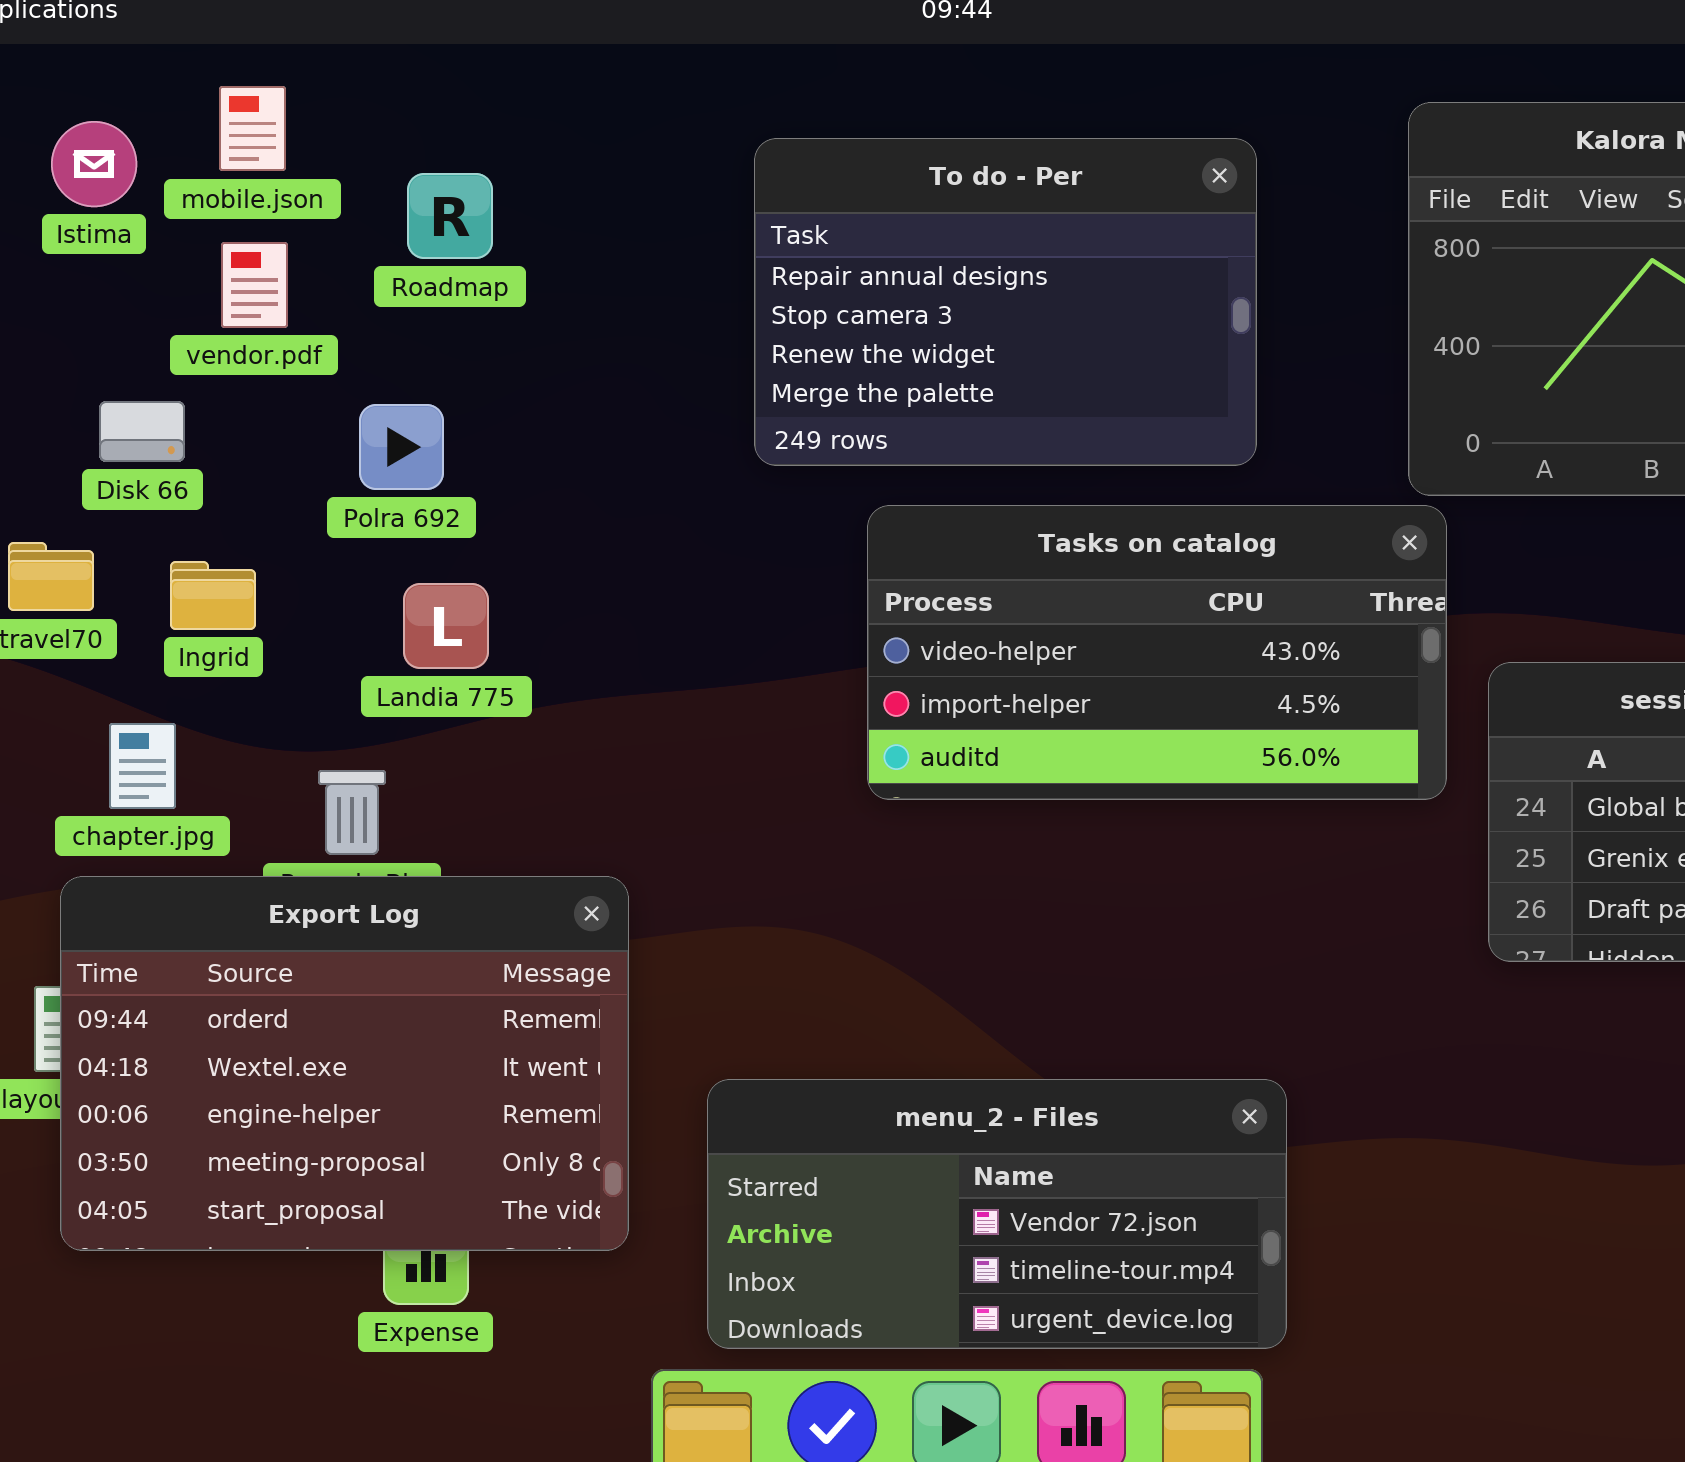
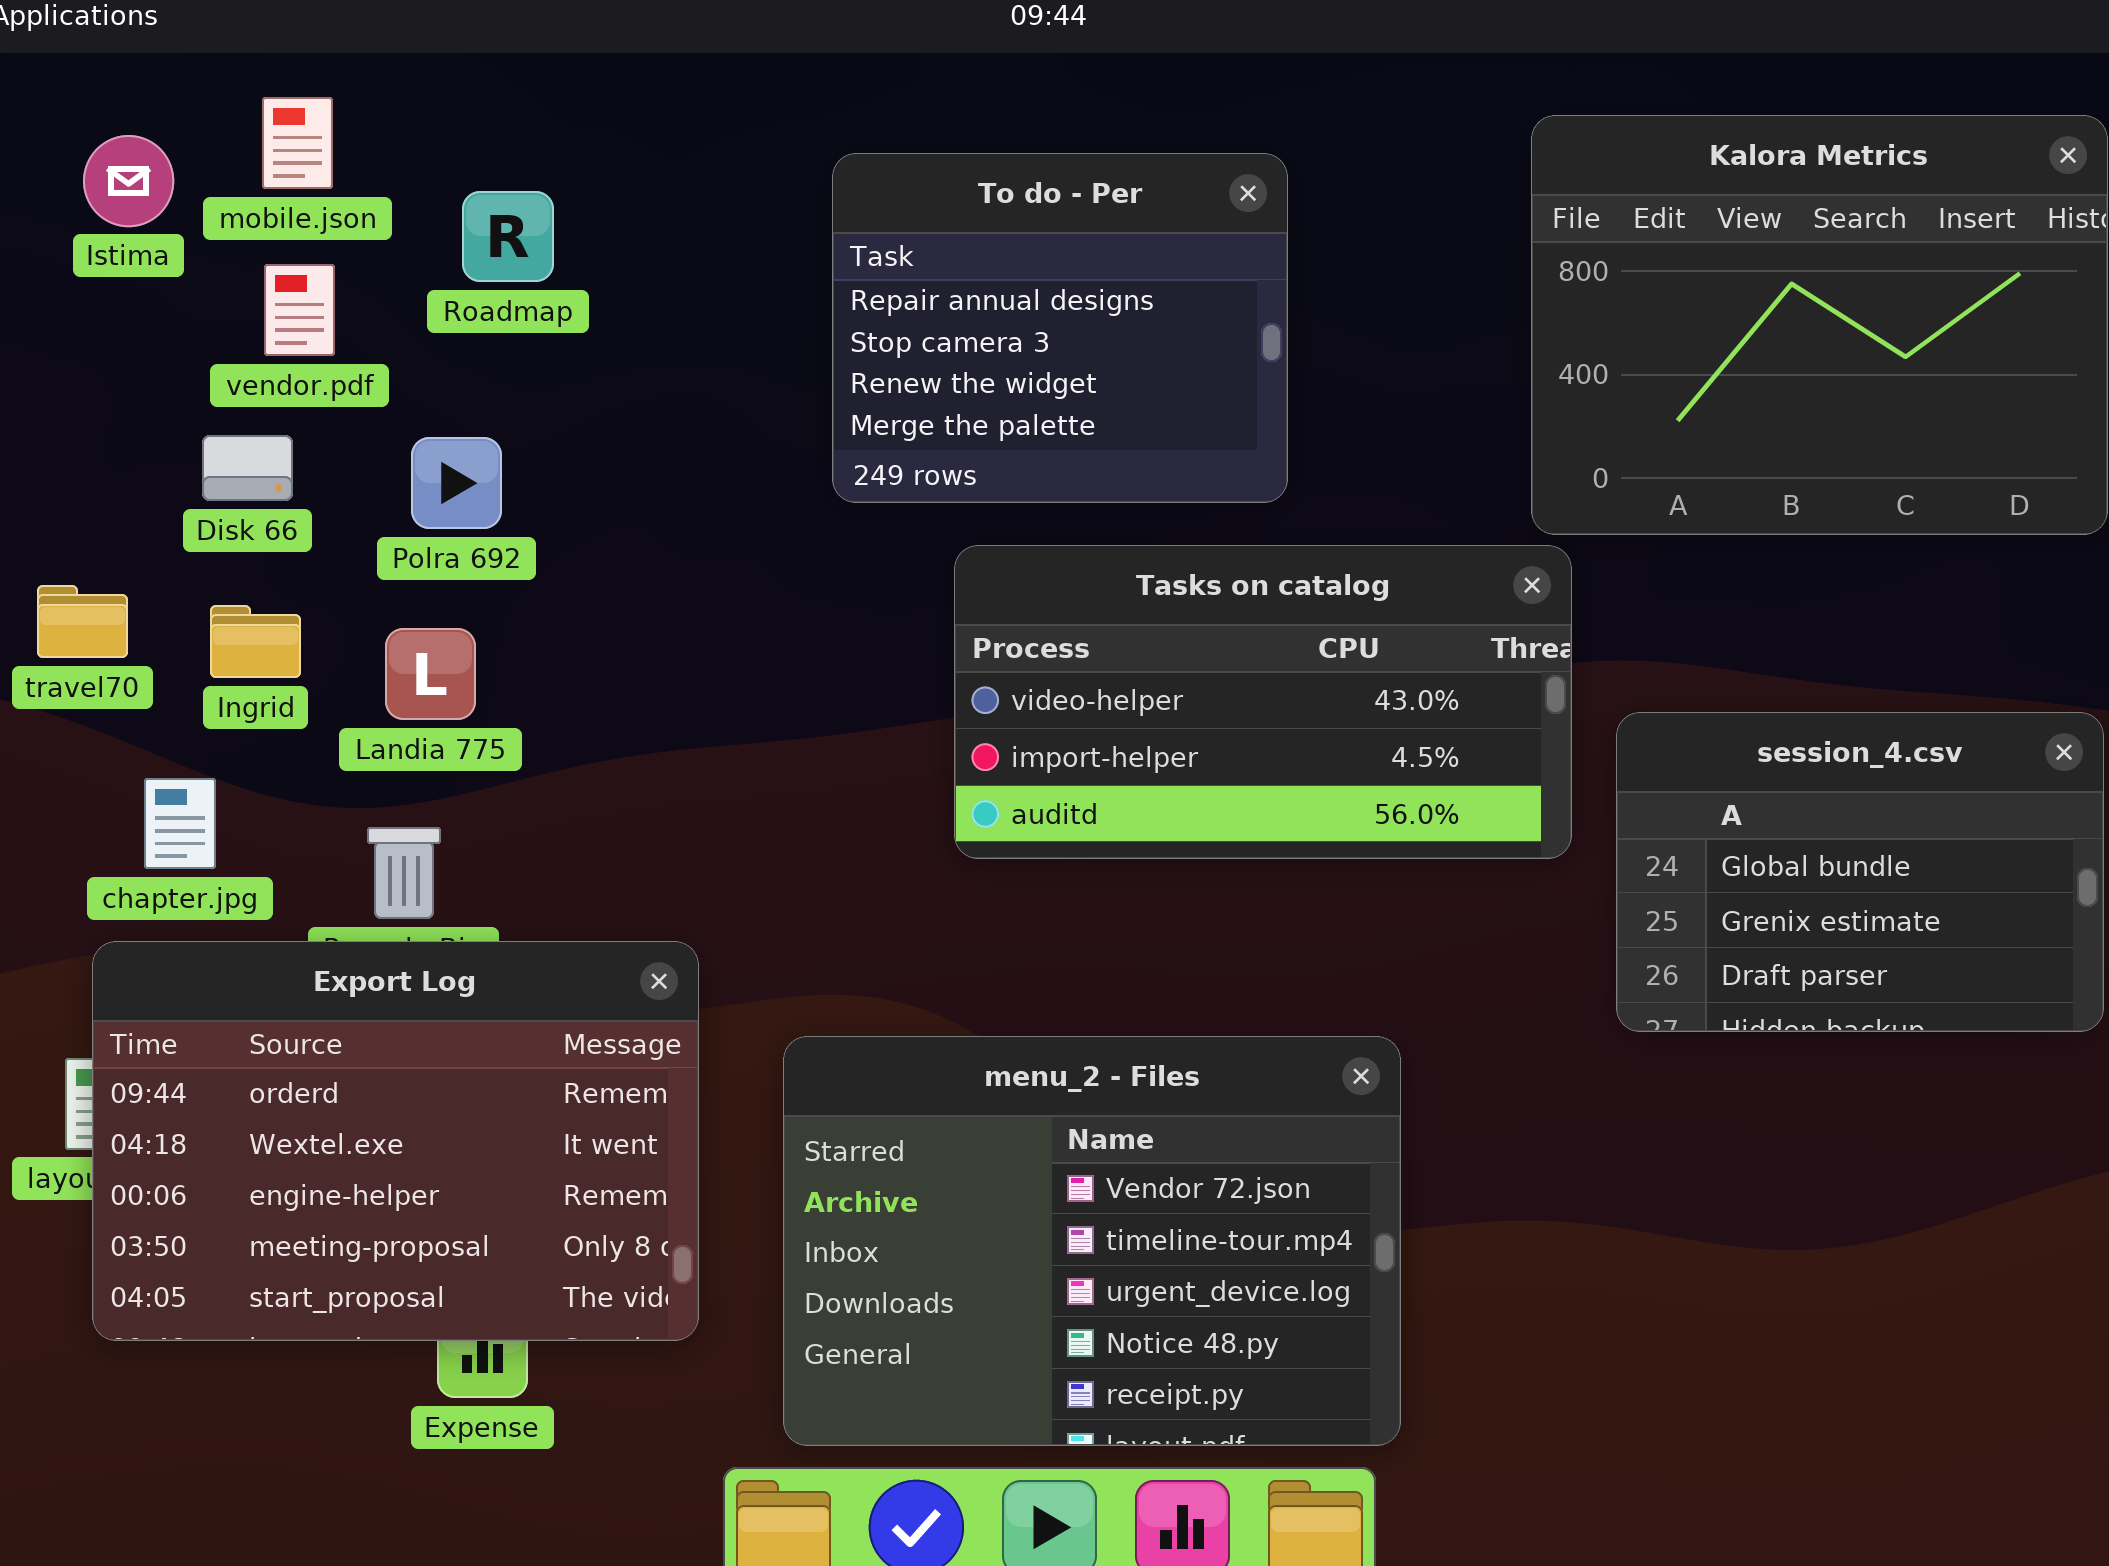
To do - Per: [754,138,1257,466] -> [832,153,1288,503], resized
Disk 66: [99,401,185,462] -> [202,435,293,501], moved
Landia 775: [403,583,489,669] -> [385,628,476,720], moved
menu_2 - Files: [707,1079,1287,1349] -> [783,1036,1401,1446], resized

